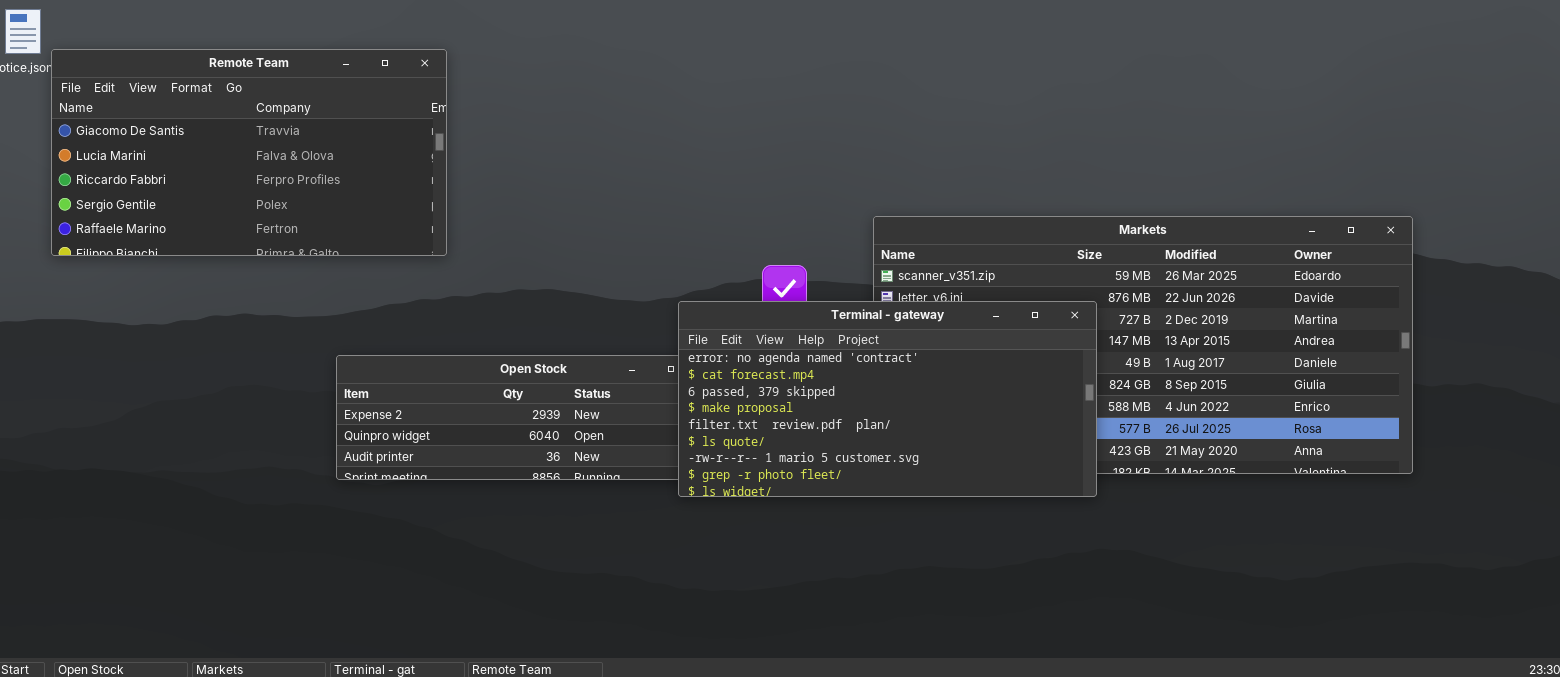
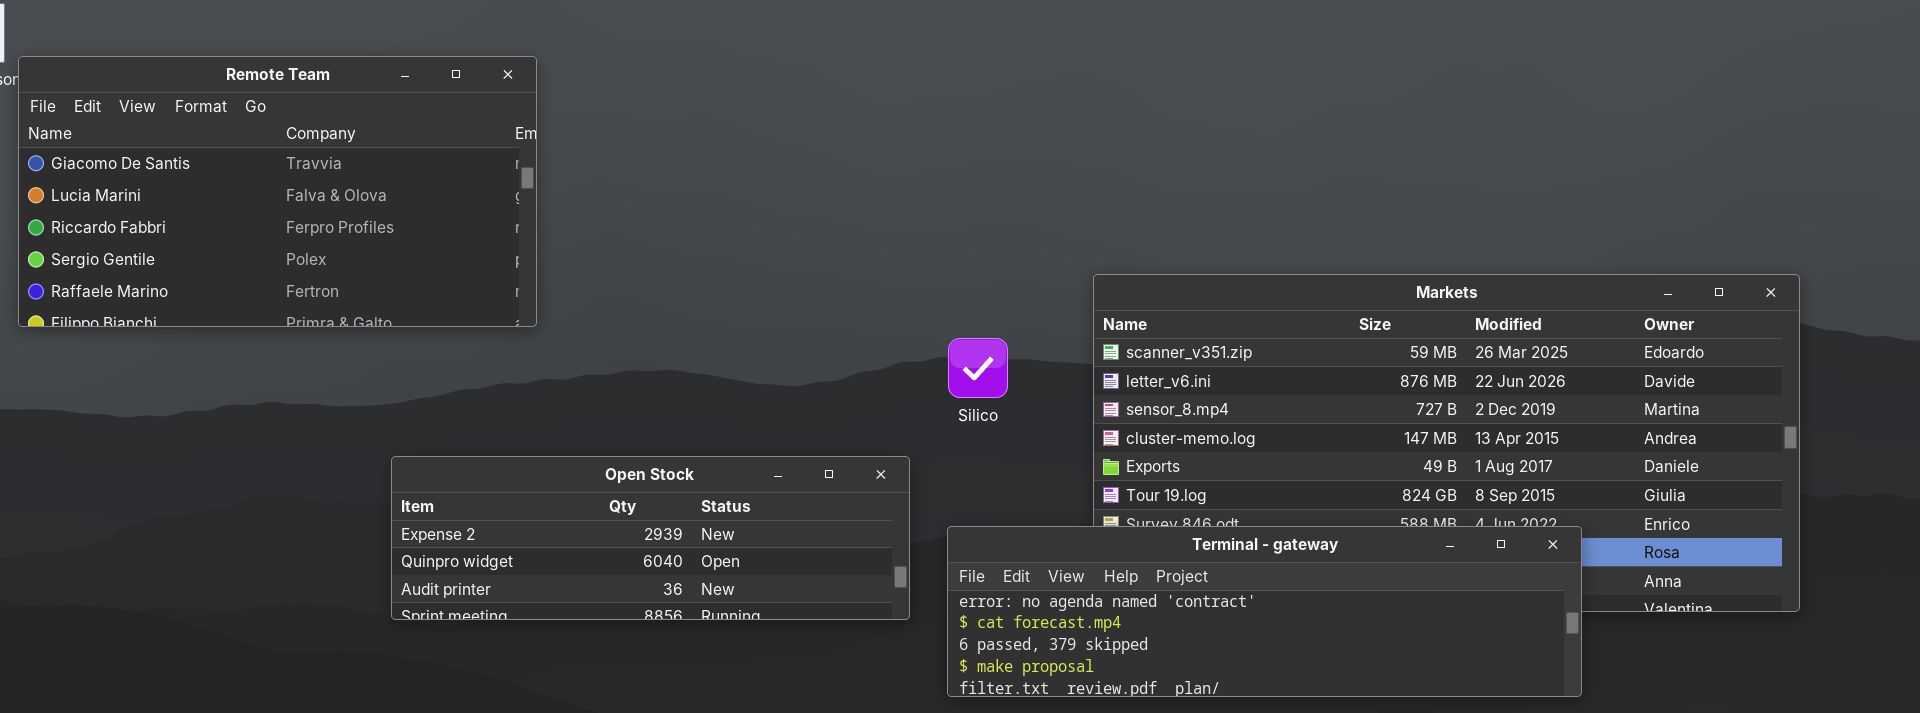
Terminal - gateway: [678,301,1097,497] -> [947,526,1582,697], moved, resized

